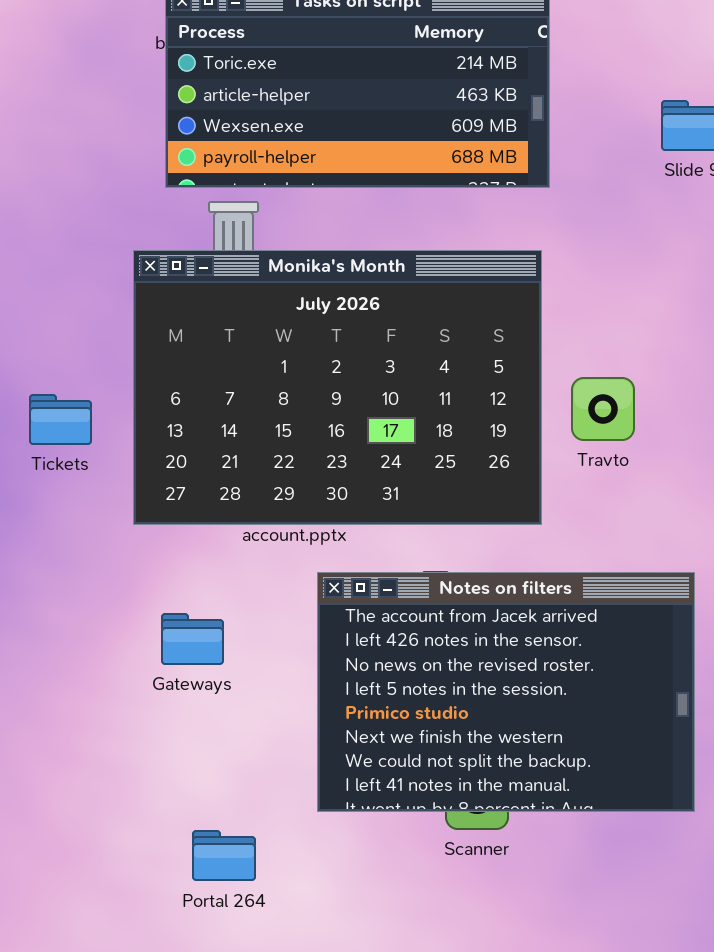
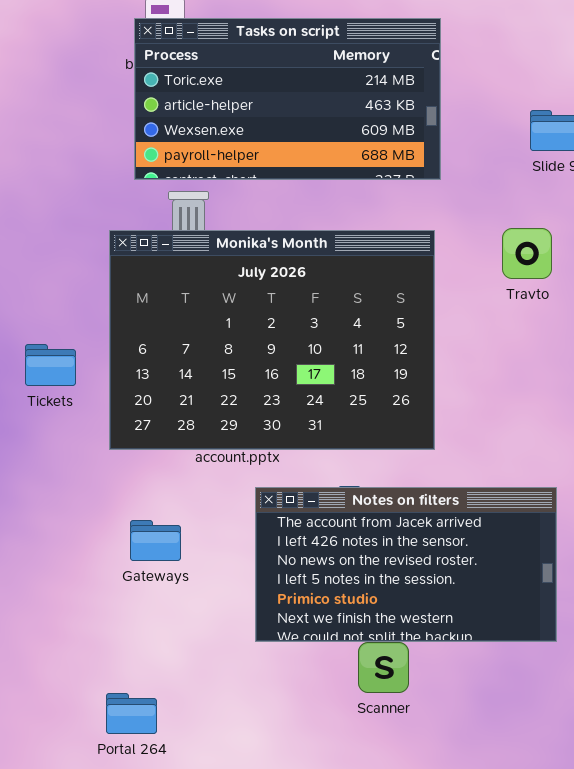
Travto: [571,377,635,441] -> [502,228,552,279], moved
Notes on filters: [317,572,695,812] -> [255,487,557,642], resized
Portal 264: [192,830,256,881] -> [106,693,157,734], moved

